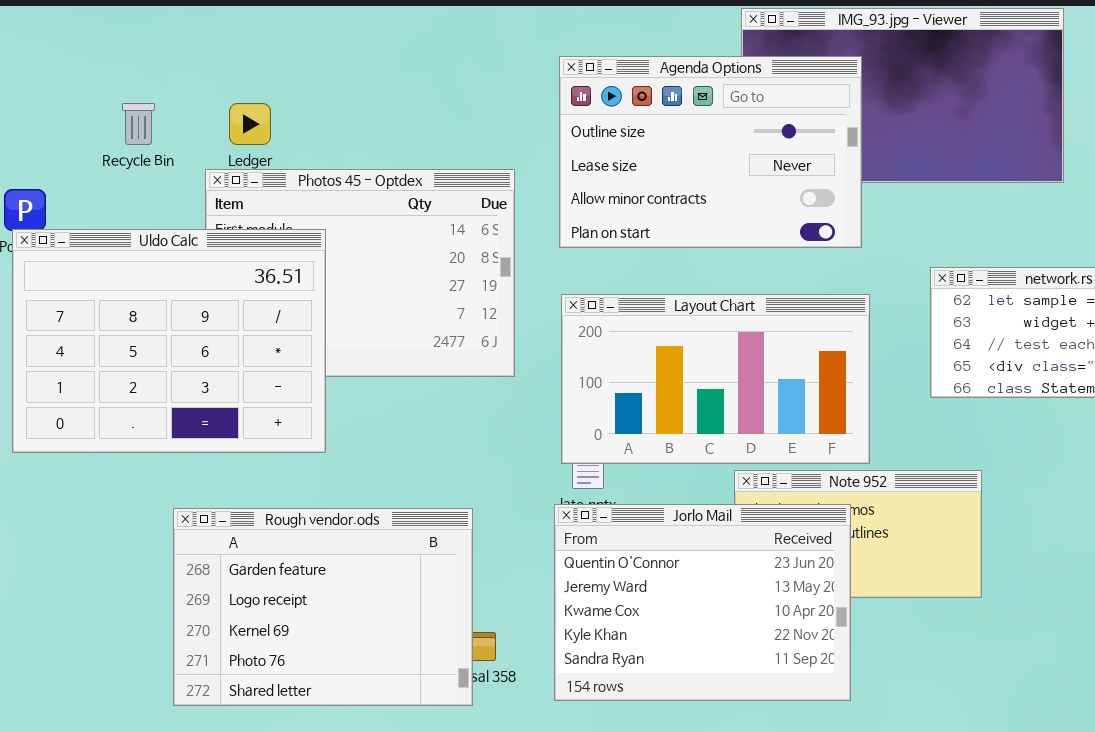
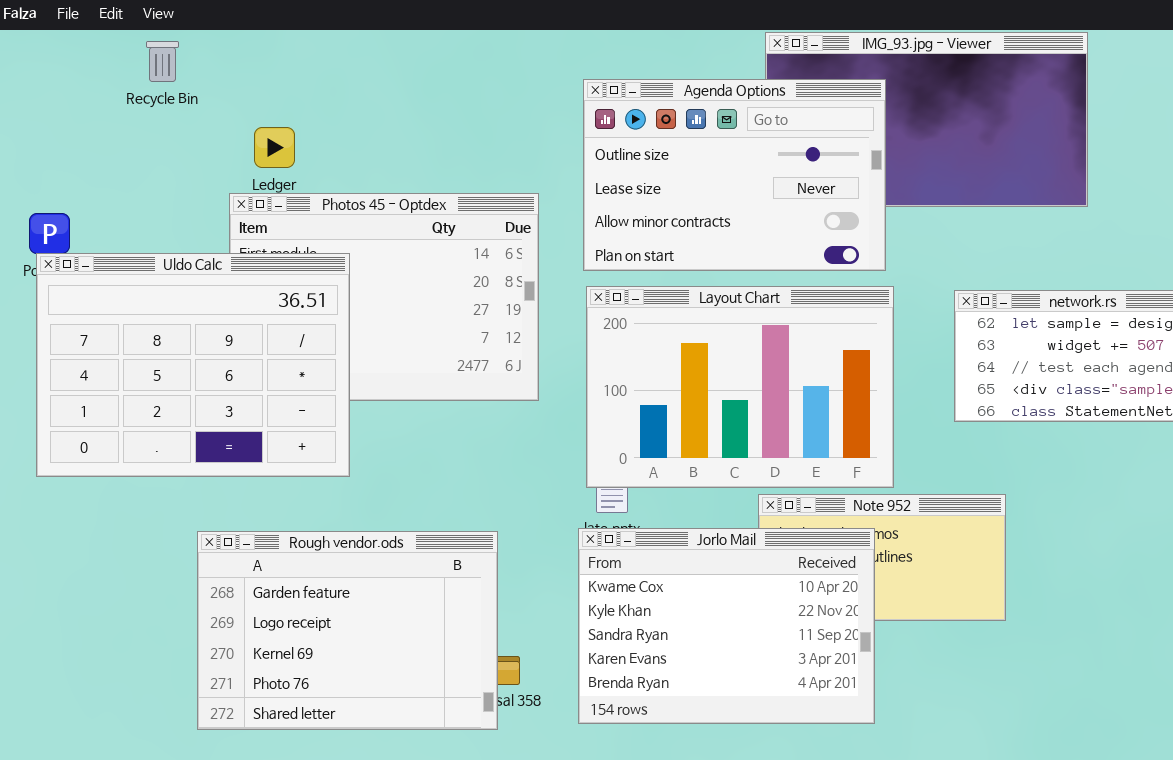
Recycle Bin: [122,103,155,145] -> [146,41,179,82], moved
Layout Chart: [561,294,870,464] -> [586,286,894,488], resized
Jorlo Mail: [554,504,851,701] -> [578,528,875,724], scrolled down 2 rows

